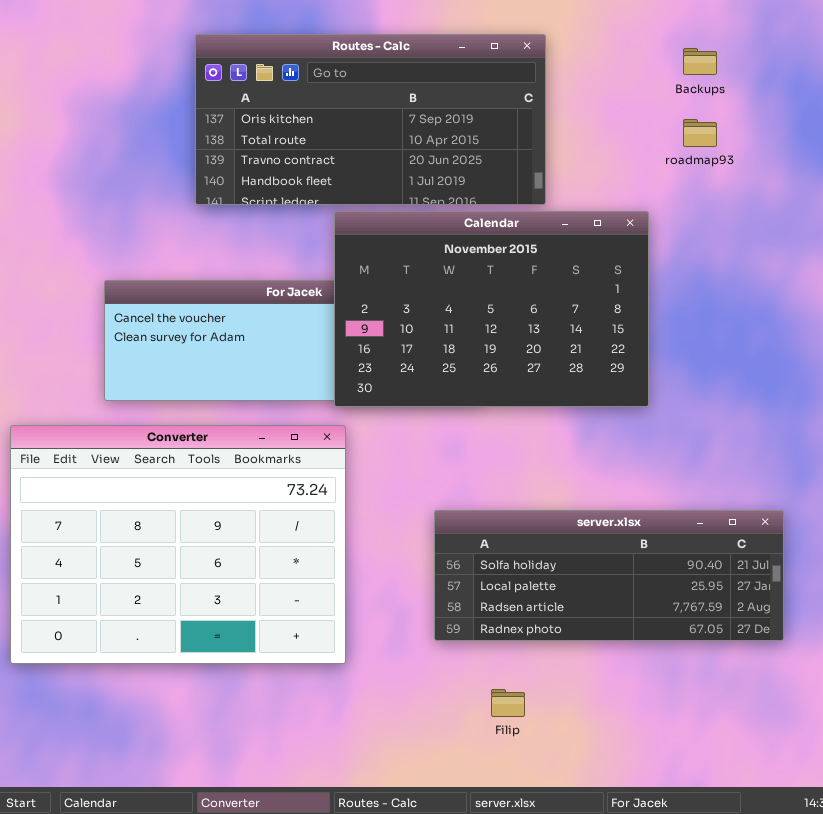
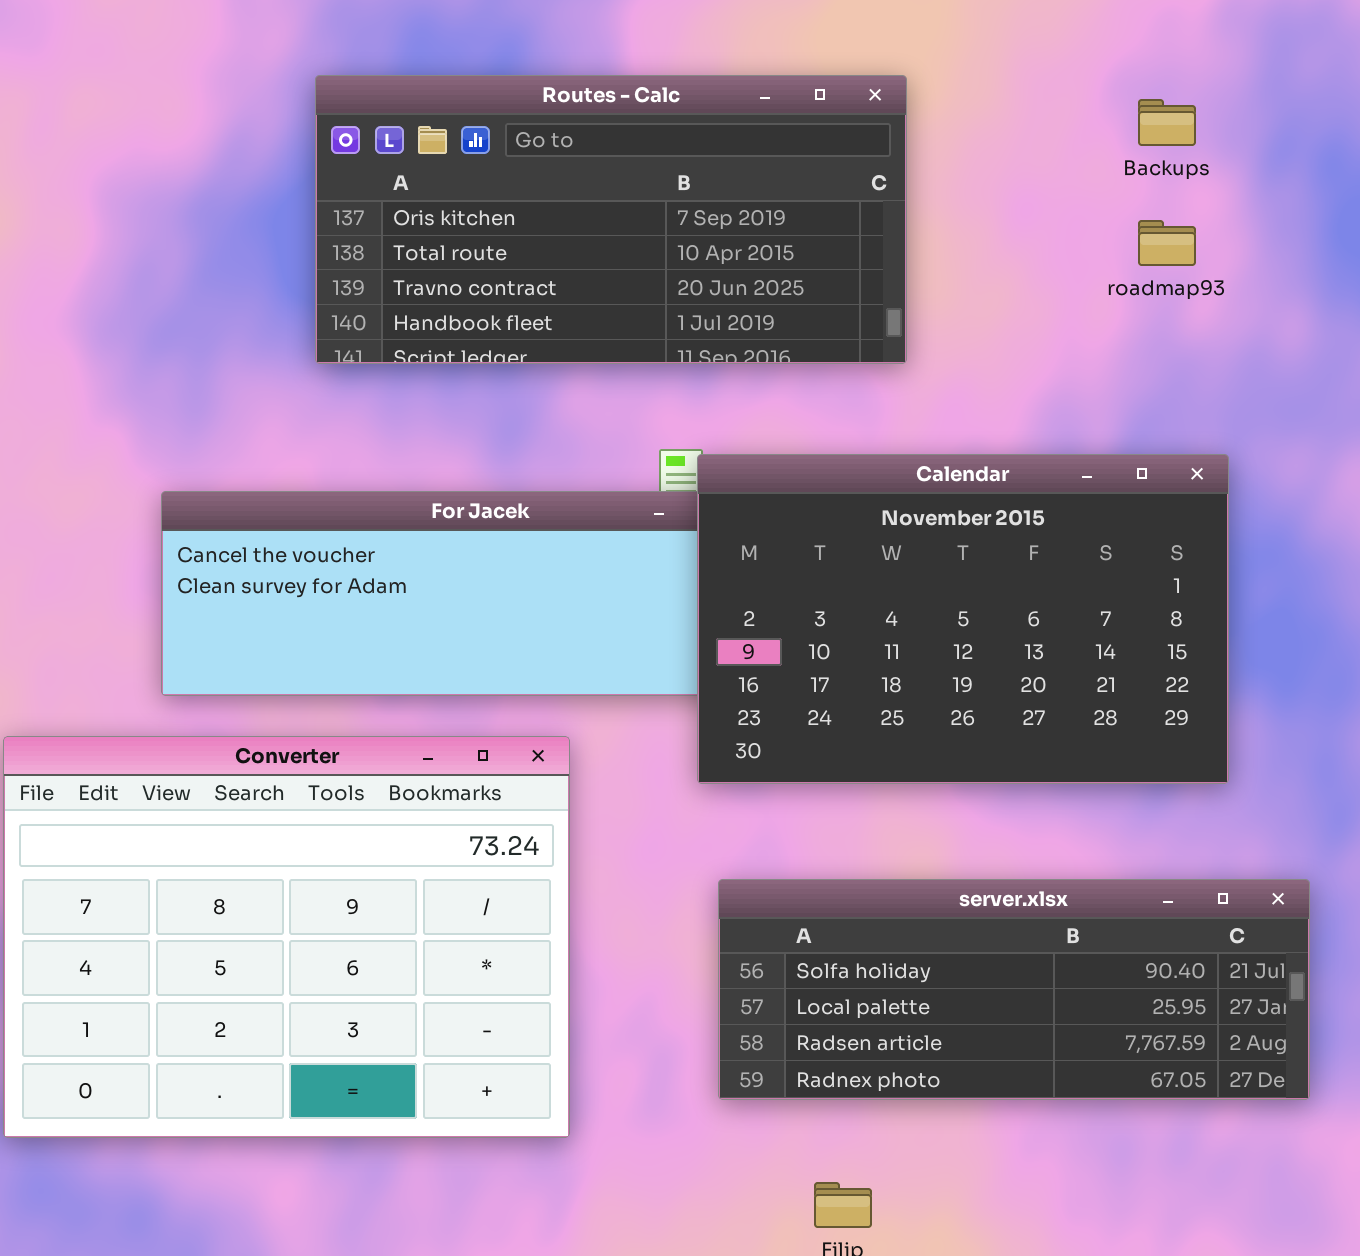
Calendar: [334,211,649,407] -> [697,454,1229,784], moved

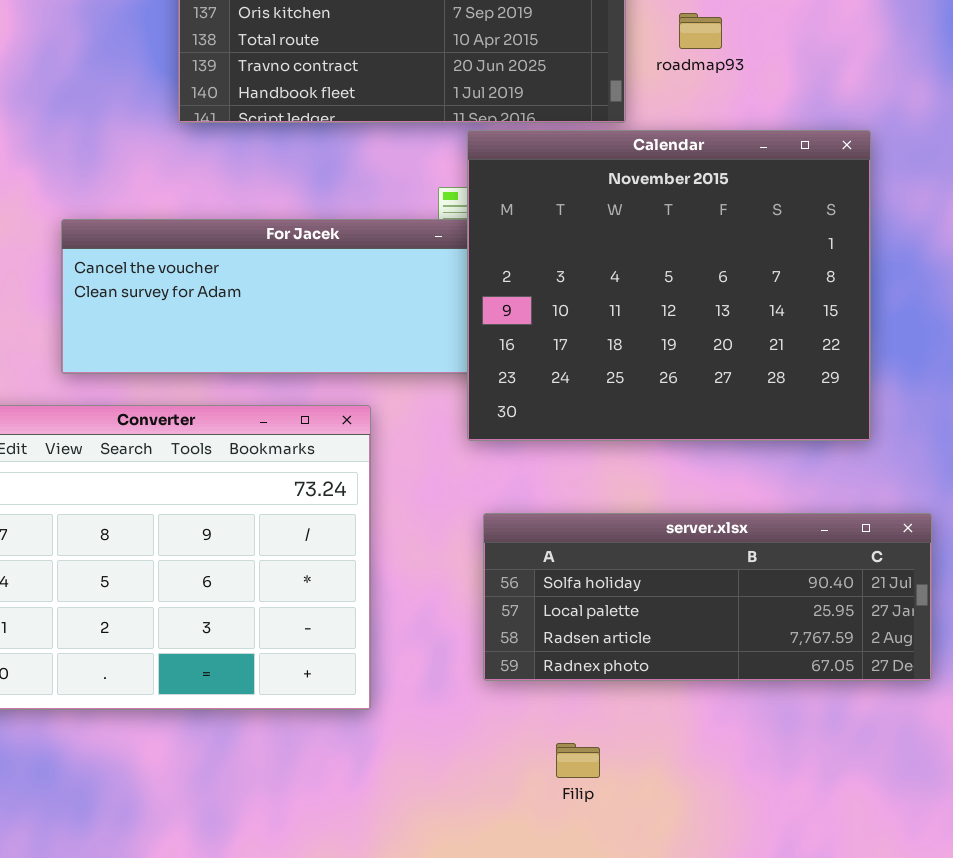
roadmap93: [1138,220,1196,266] -> [679,13,722,49], moved
Calendar: [697,454,1229,784] -> [467,130,871,441], resized

